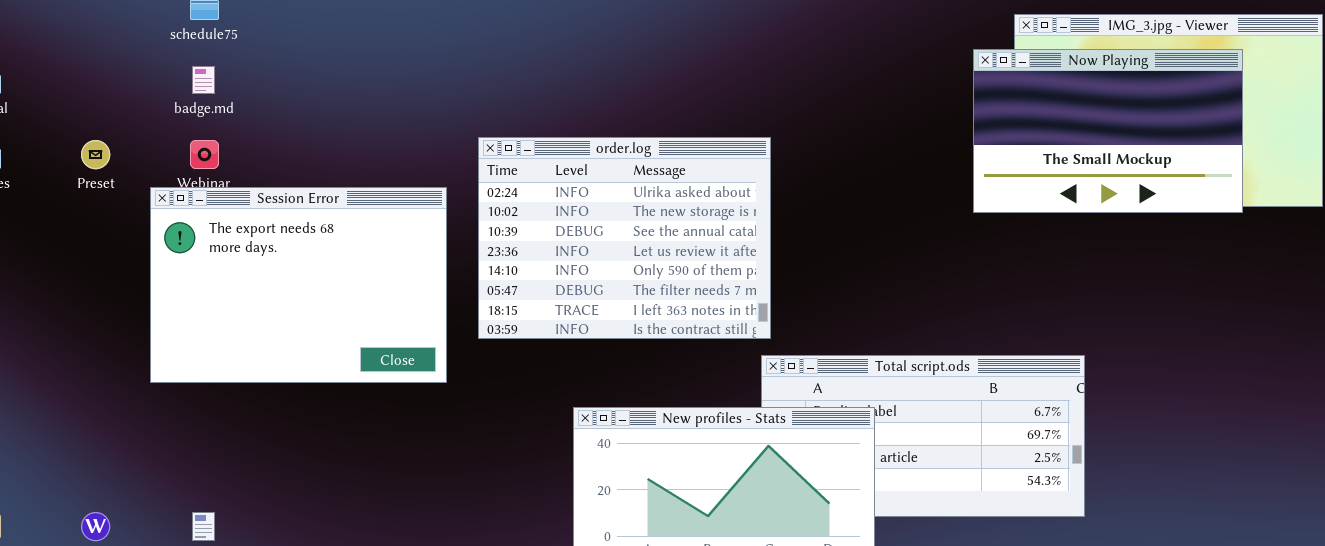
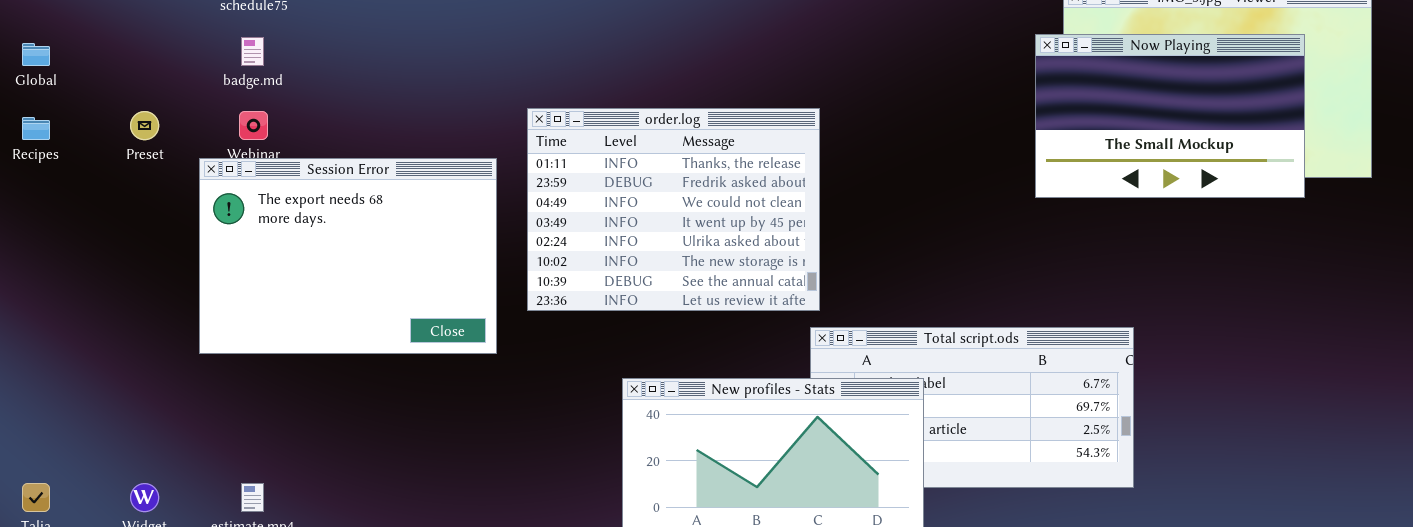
Now Playing: [973,49,1243,213] -> [1035,34,1305,198], moved
order.log: [478,137,771,339] -> [527,108,820,311], scrolled up 4 rows

